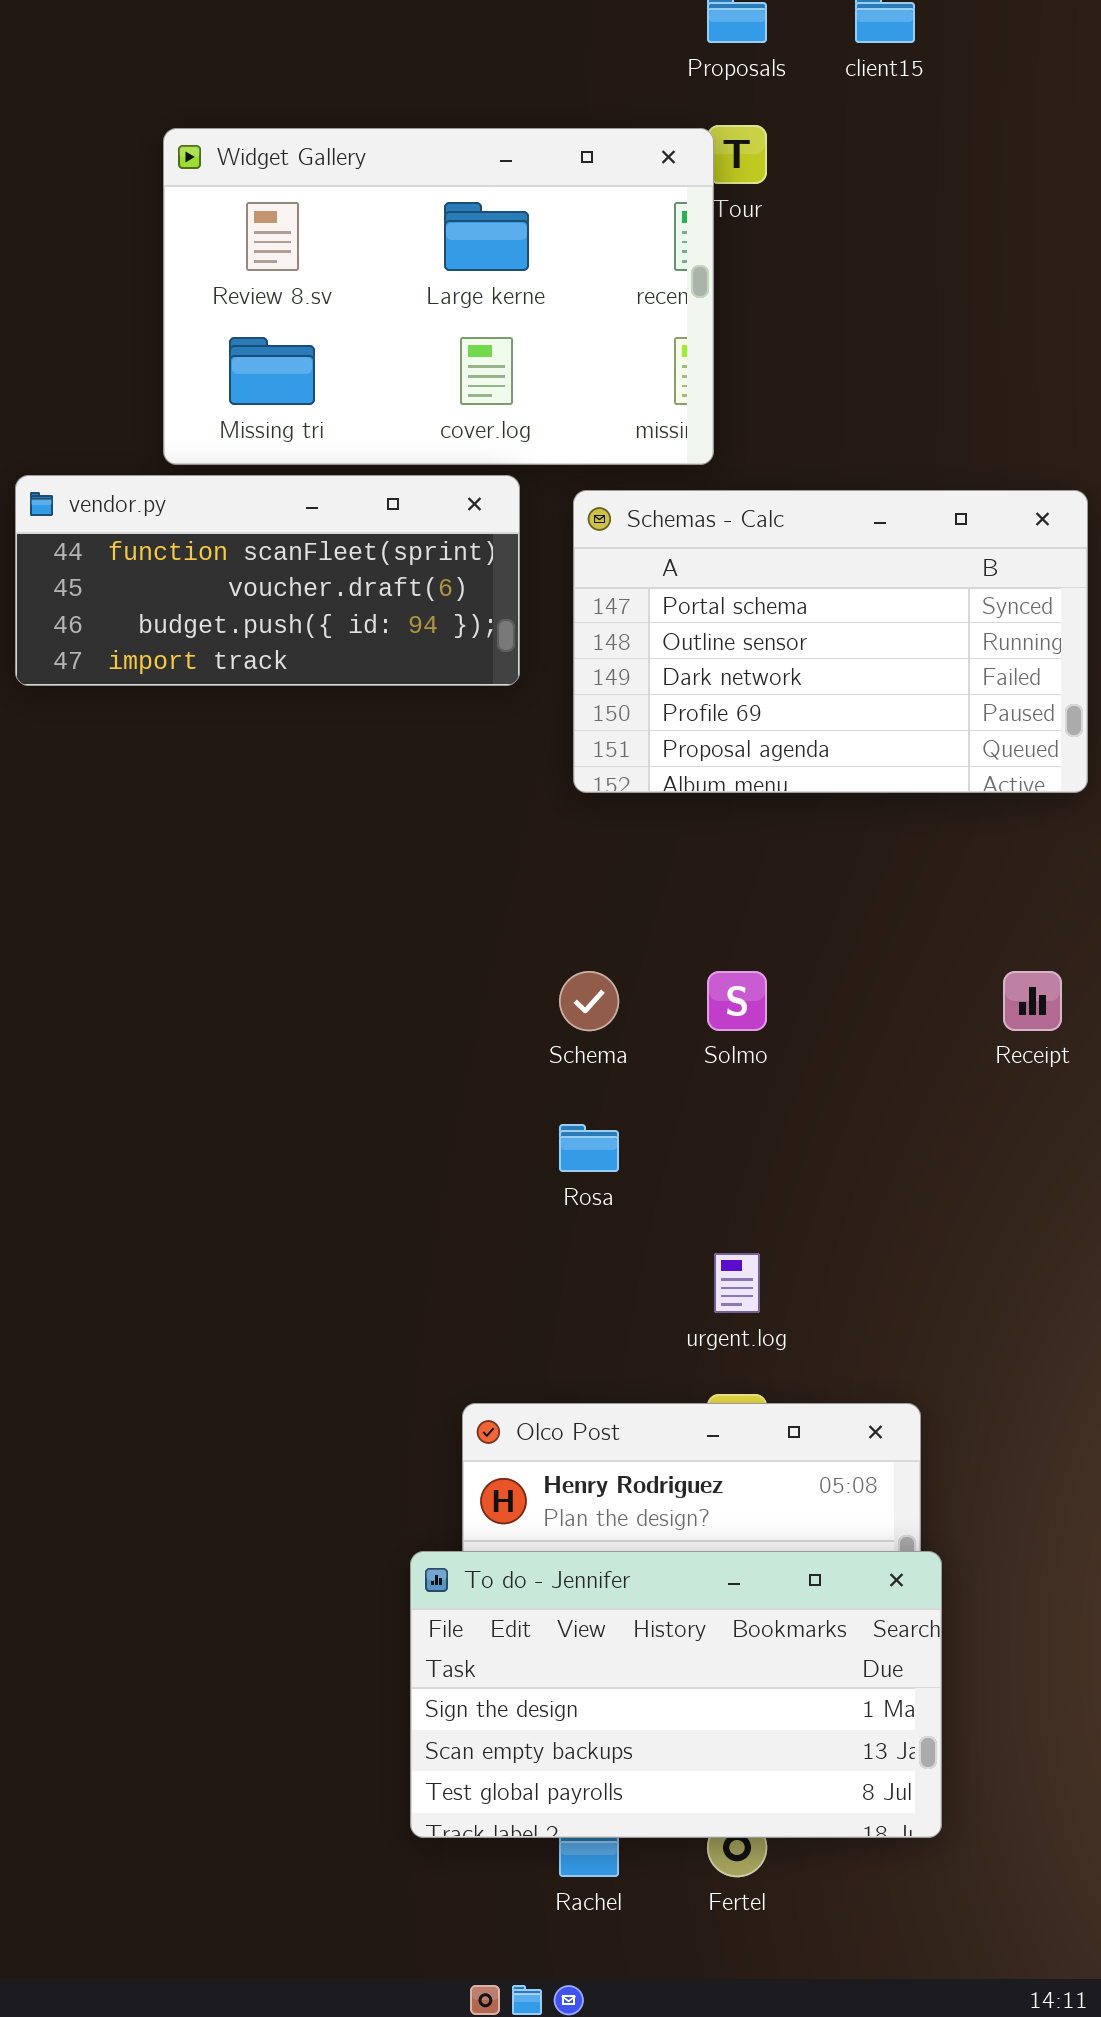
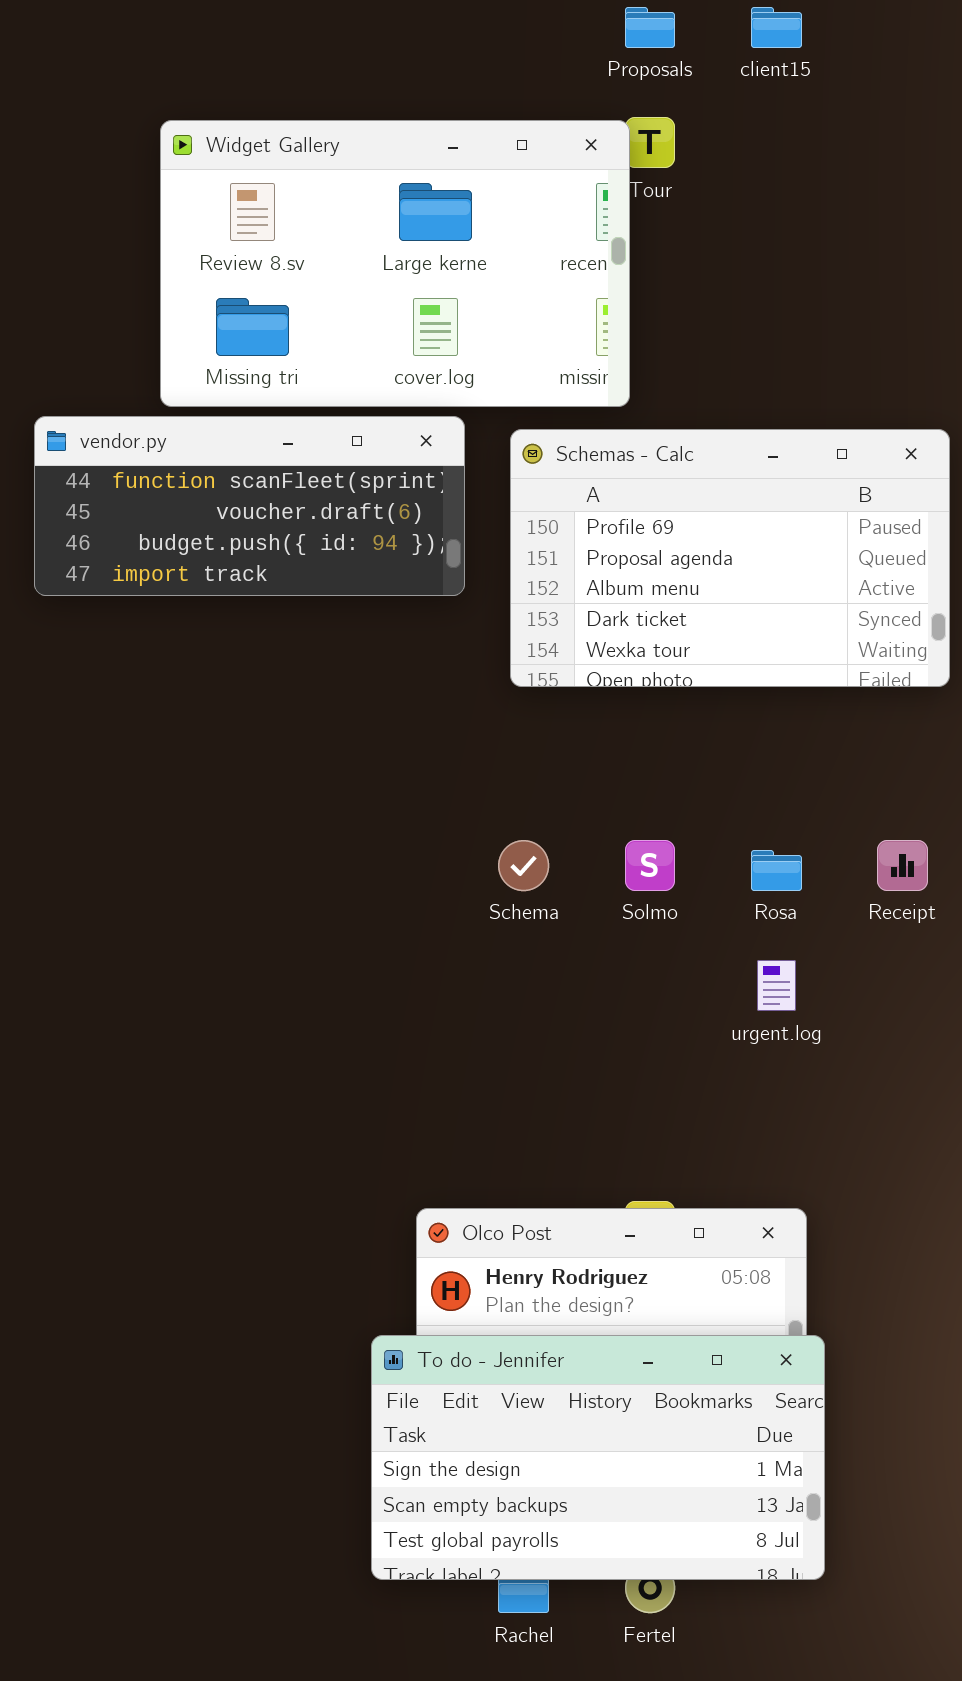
Schemas - Calc: [573,490,1088,793] -> [510,429,950,687], scrolled down 3 rows
Rosa: [559,1124,619,1172] -> [751,850,802,891], moved
urgent.log: [714,1253,760,1313] -> [757,960,796,1011], moved

